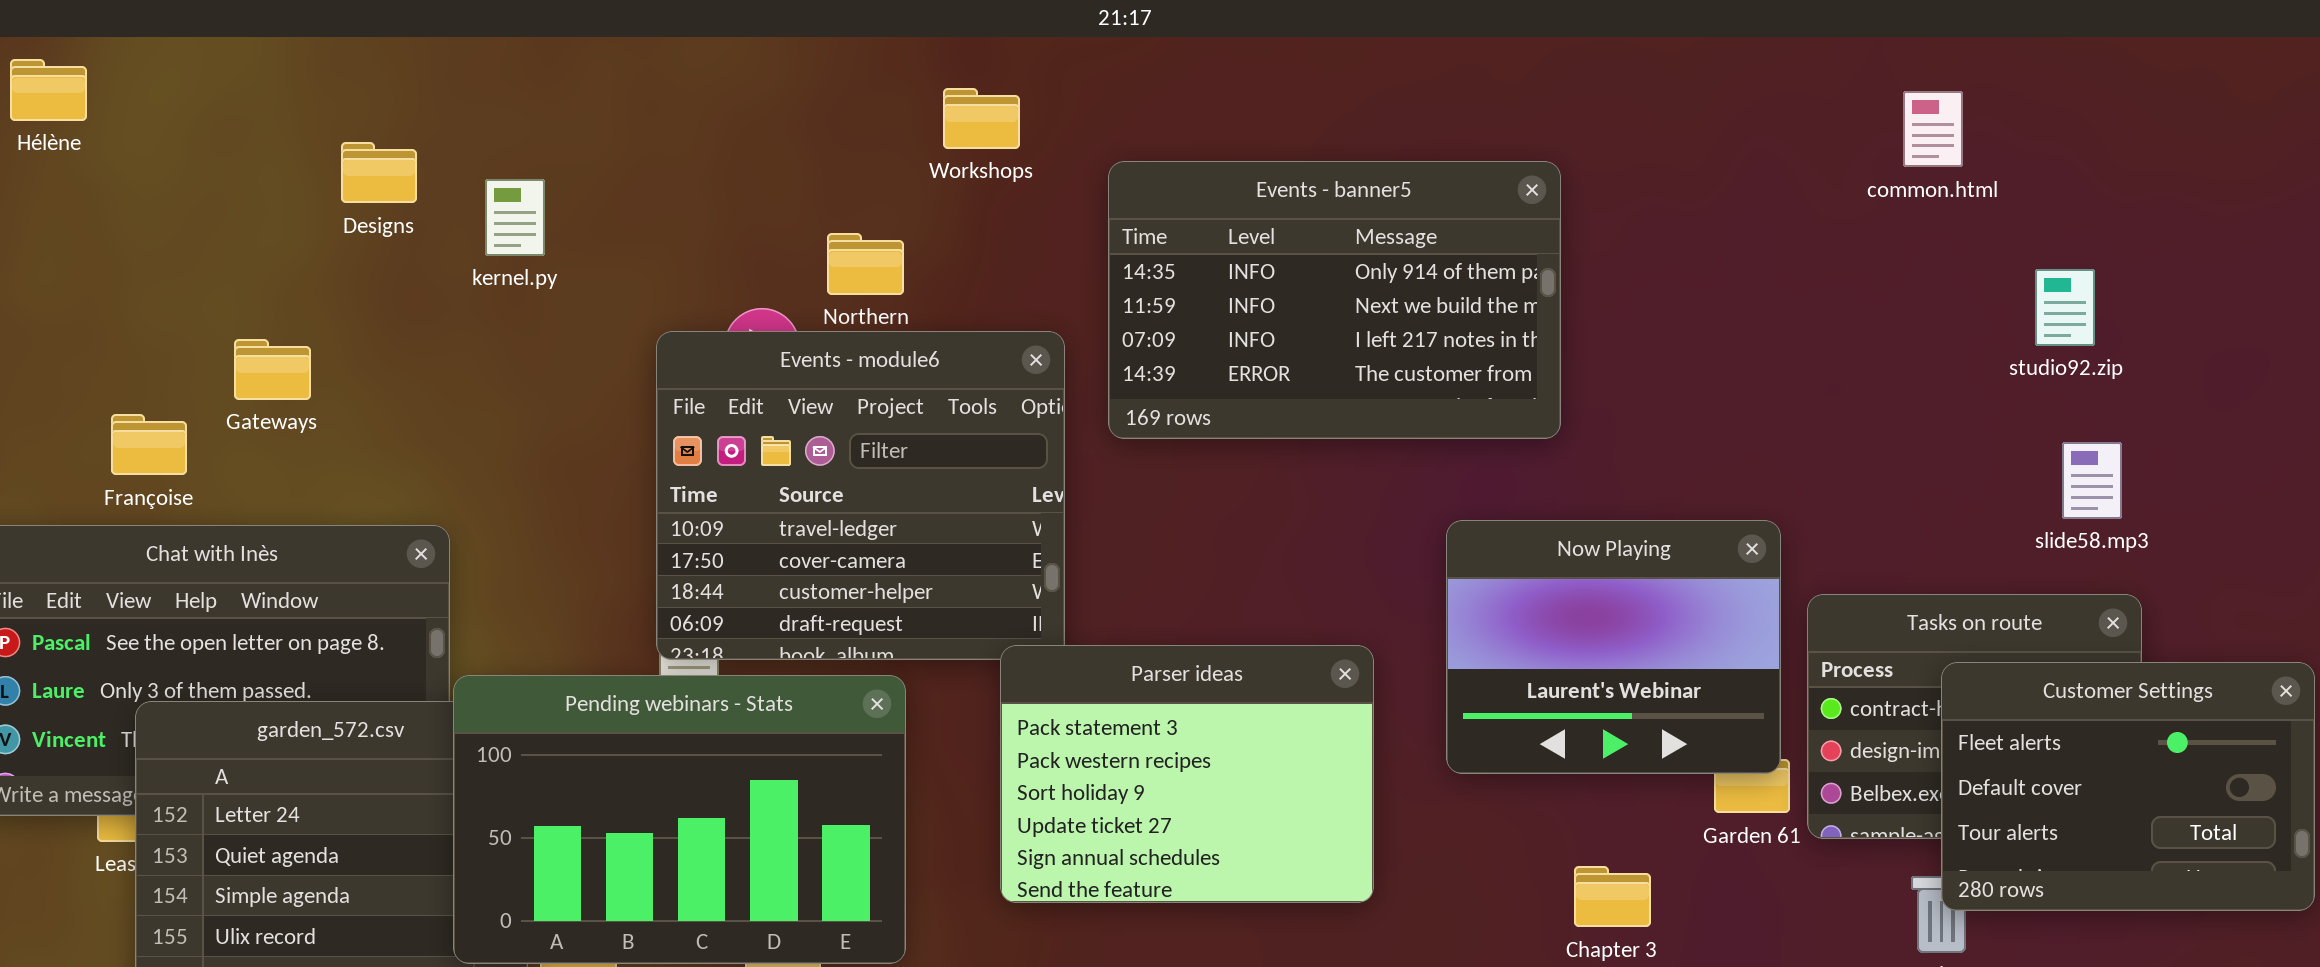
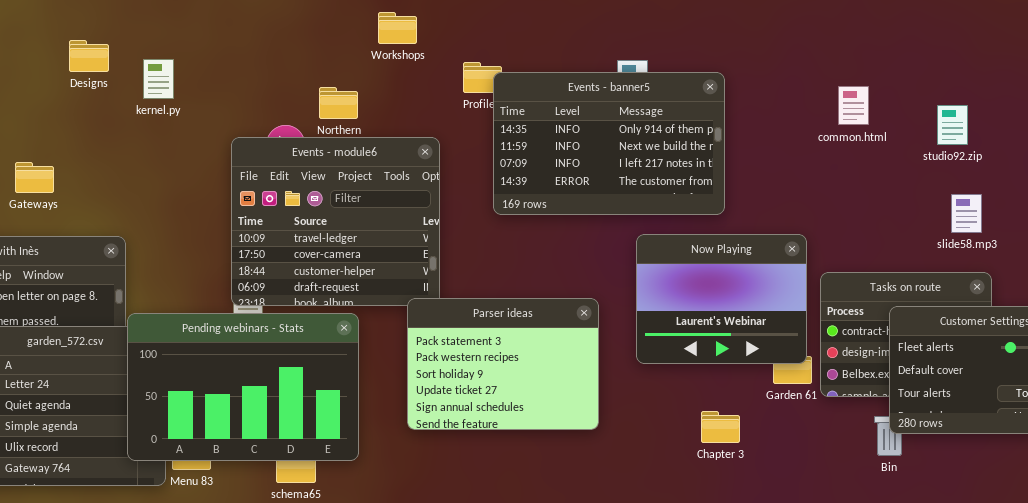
common.html: [1903,91,1963,167] -> [838,86,869,125], moved
Events - banner5: [1108,161,1561,439] -> [493,72,725,215], moved
Gateways: [234,339,311,400] -> [15,162,54,193], moved

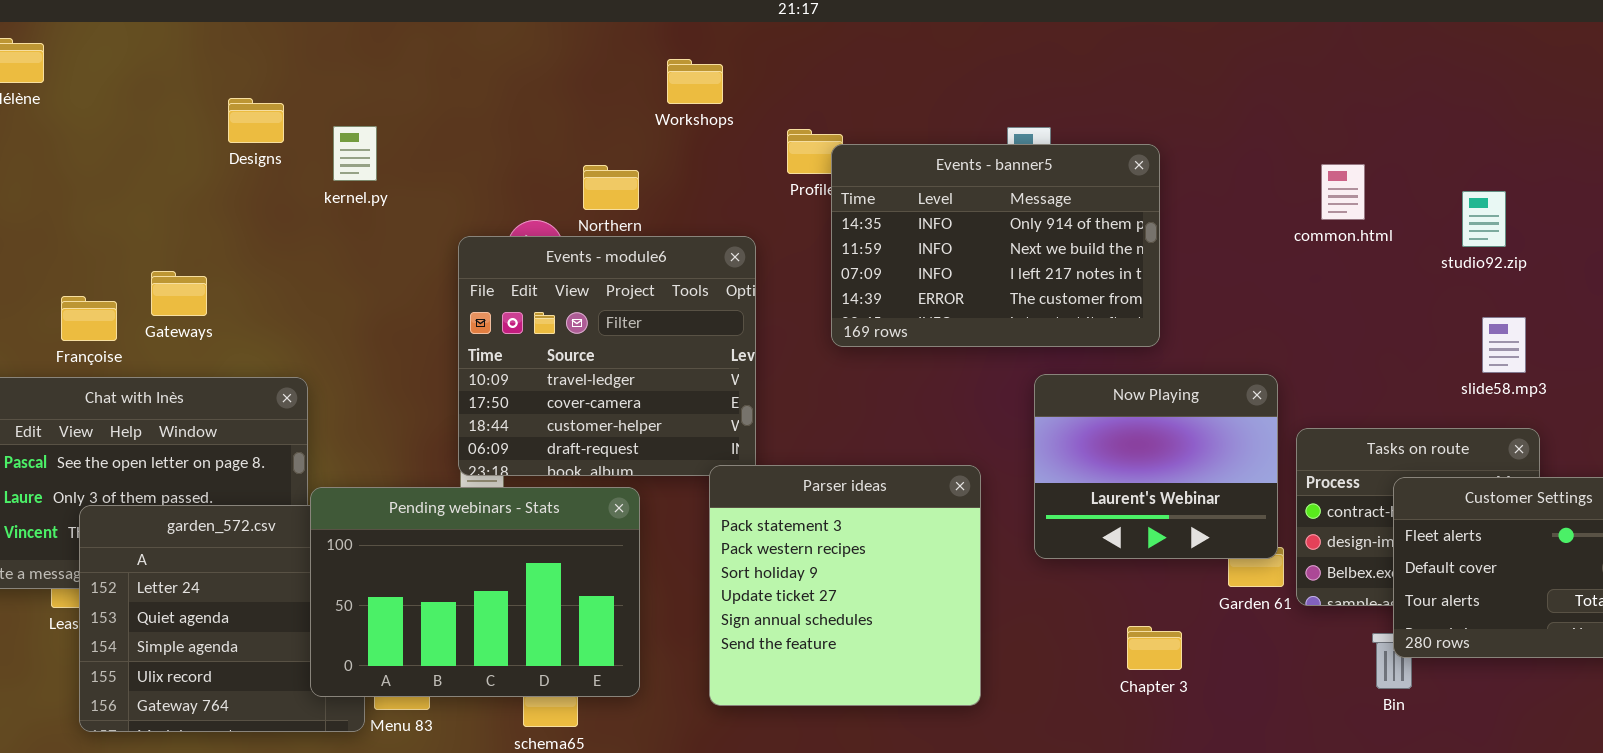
Parser ideas: [407,298,599,430] -> [709,465,981,706], resized

